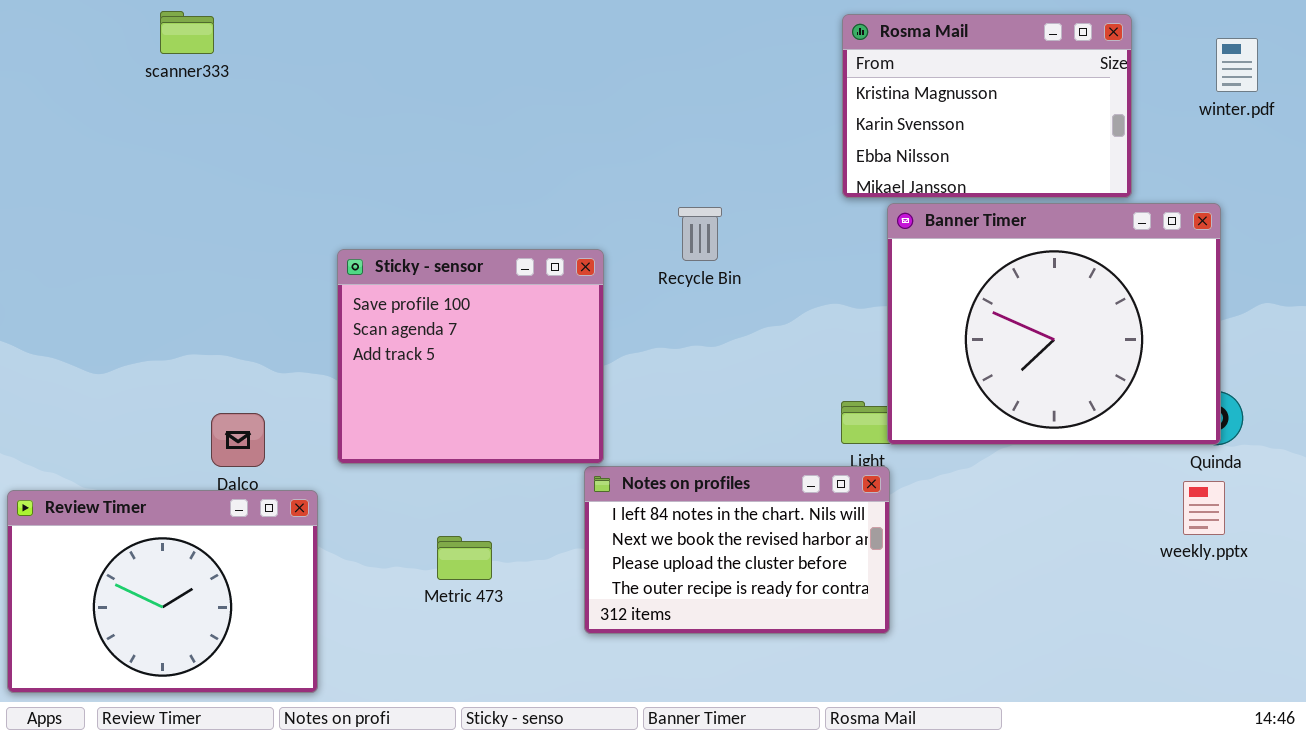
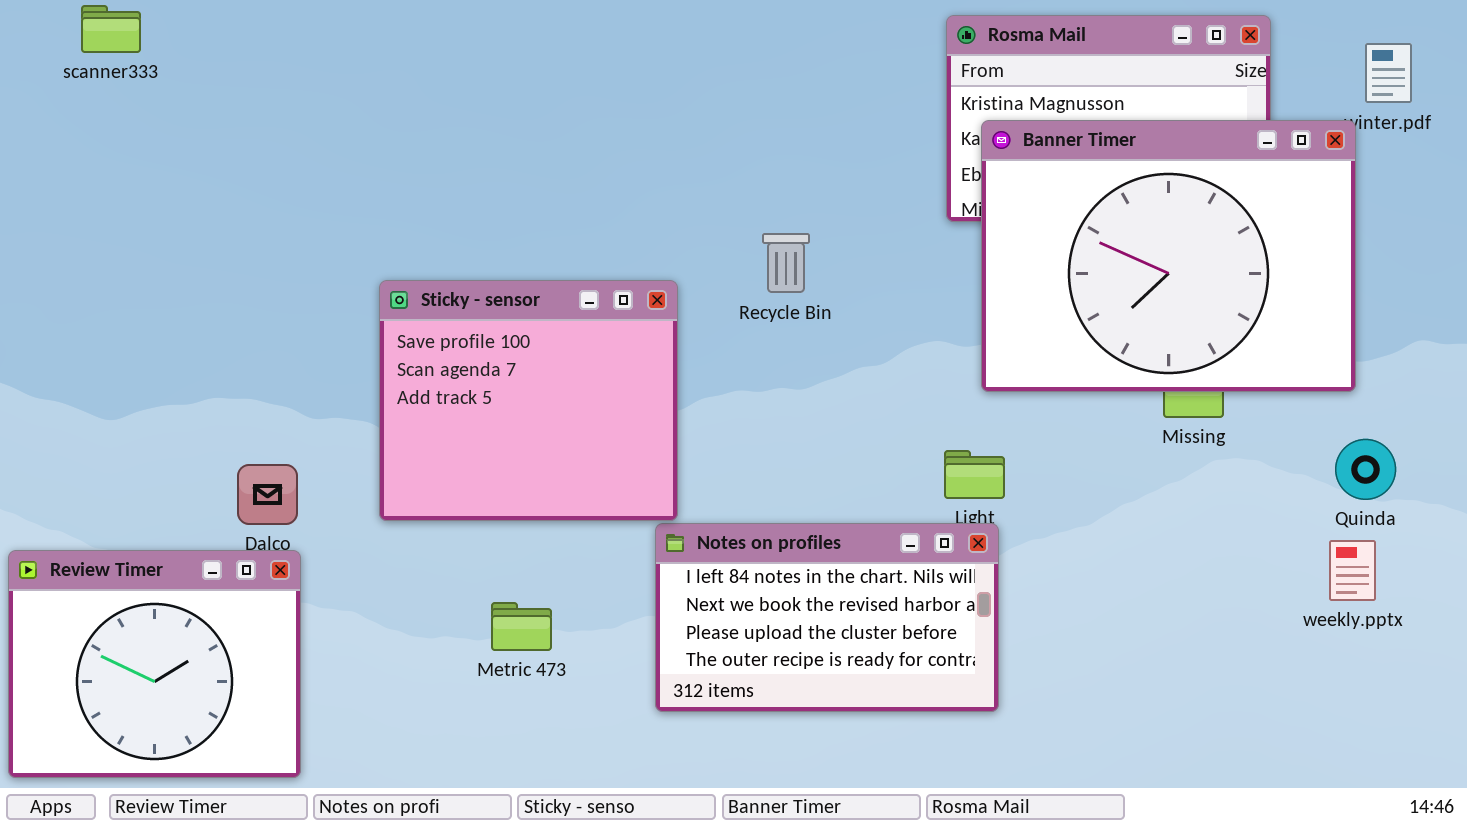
scanner333: [160,11,214,54] -> [81,5,141,53], moved
Banner Timer: [887,203,1221,445] -> [981,120,1356,392], moved
Review Timer: [7,490,318,693] -> [8,550,301,778], resized

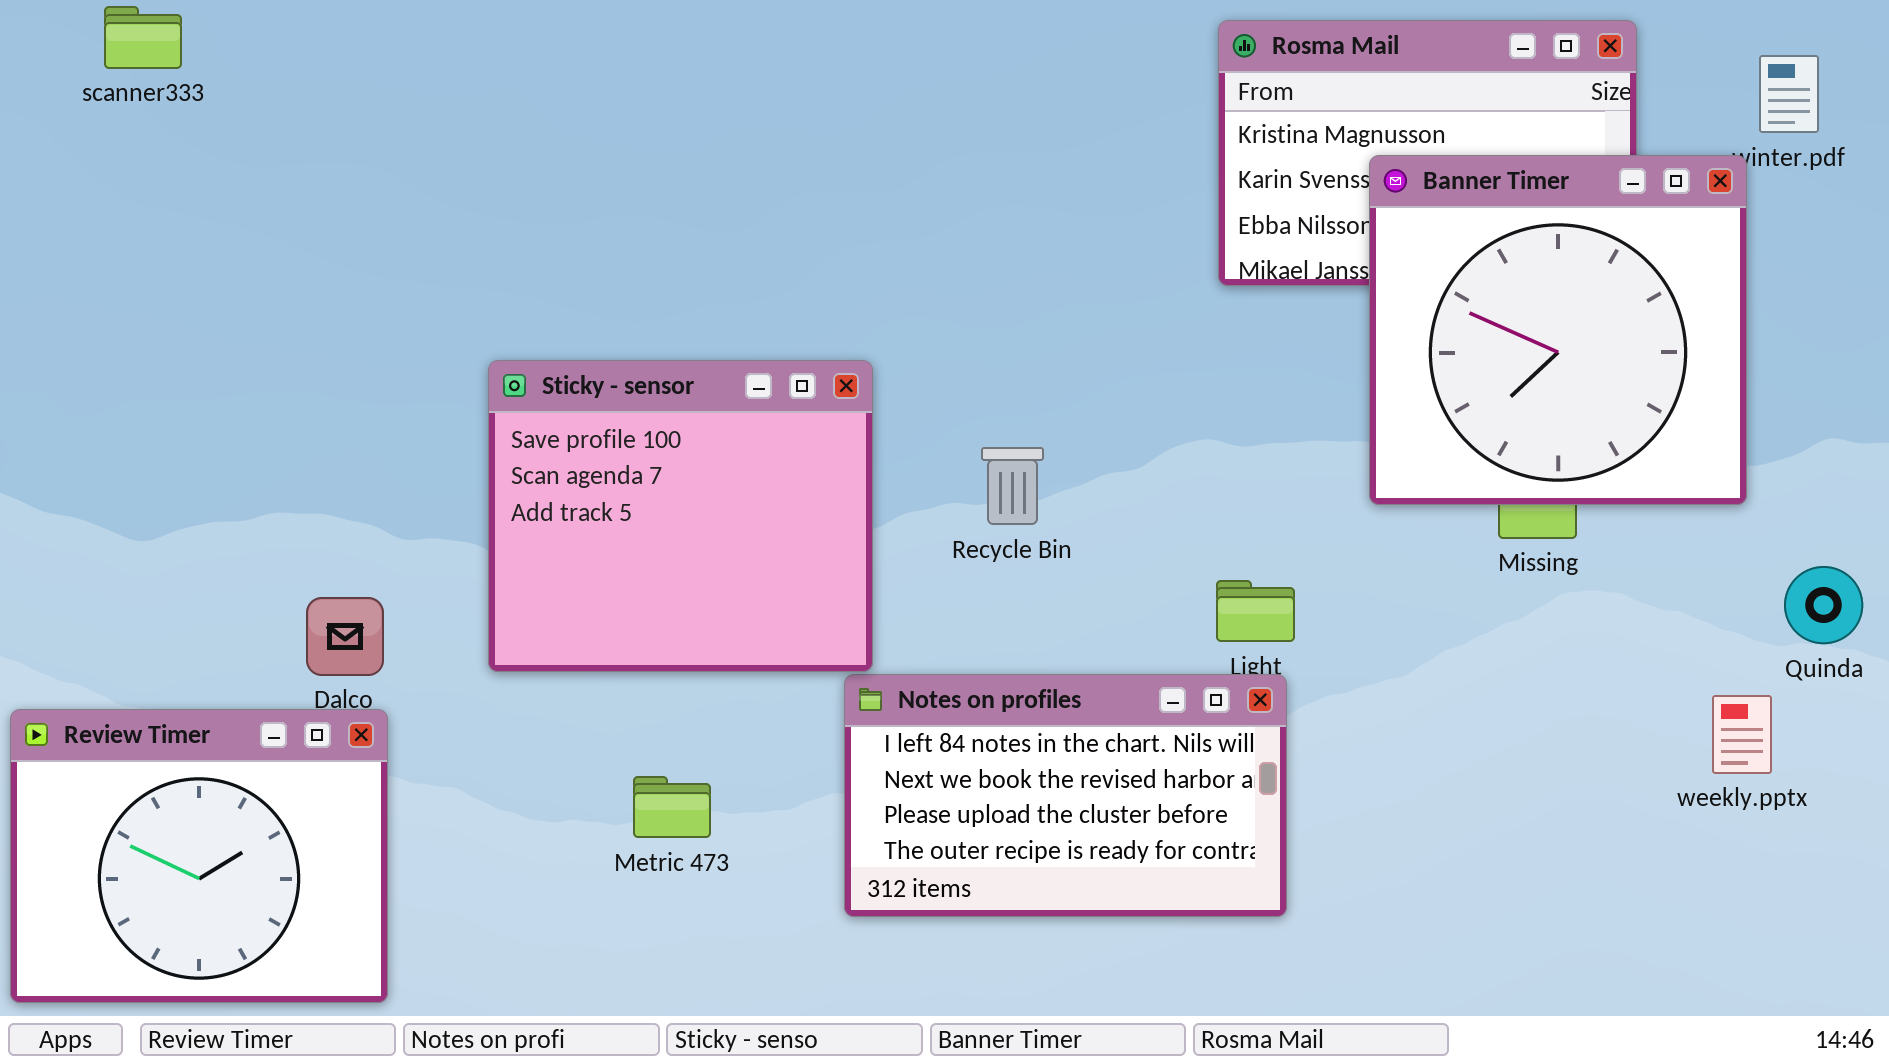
Banner Timer: [981,120,1356,392] -> [1369,155,1747,505], resized
Recycle Bin: [762,233,810,293] -> [981,447,1044,525], moved
Quinda: [1335,439,1396,500] -> [1784,566,1863,644], moved

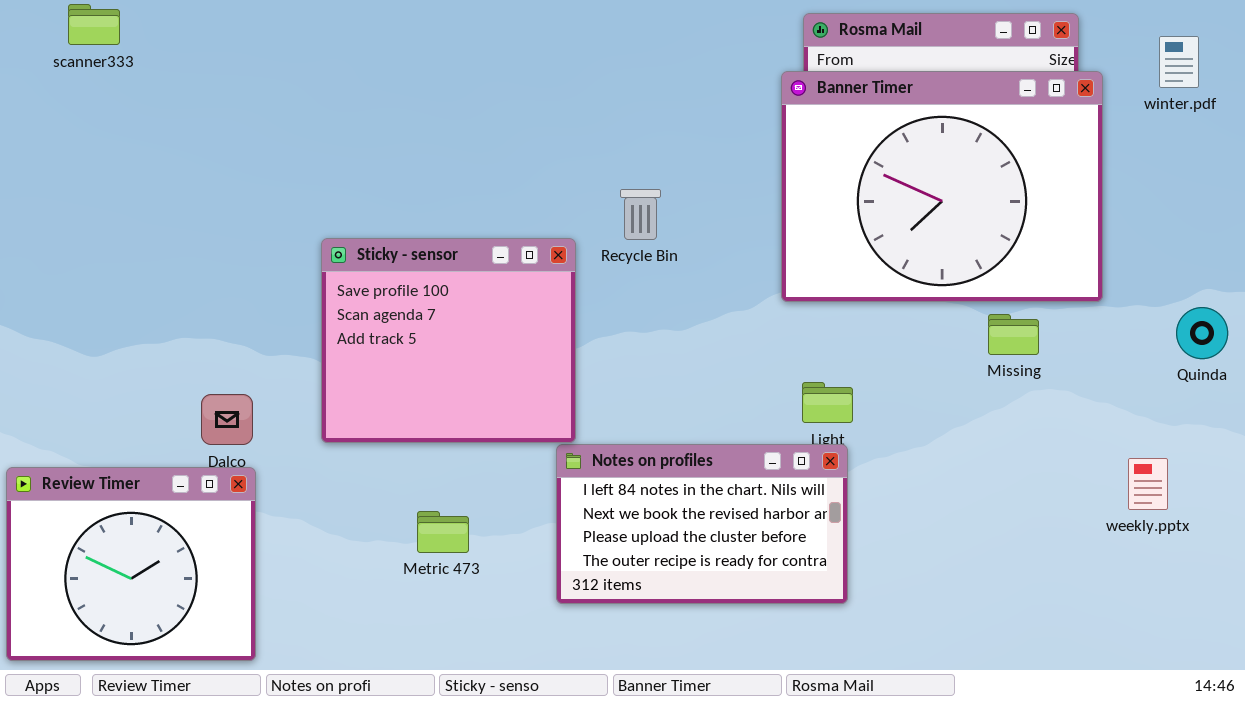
Banner Timer: [1369,155,1747,505] -> [781,71,1103,302], moved, resized
Recycle Bin: [981,447,1044,525] -> [620,189,661,240], moved
Quinda: [1784,566,1863,644] -> [1176,307,1228,359], moved

